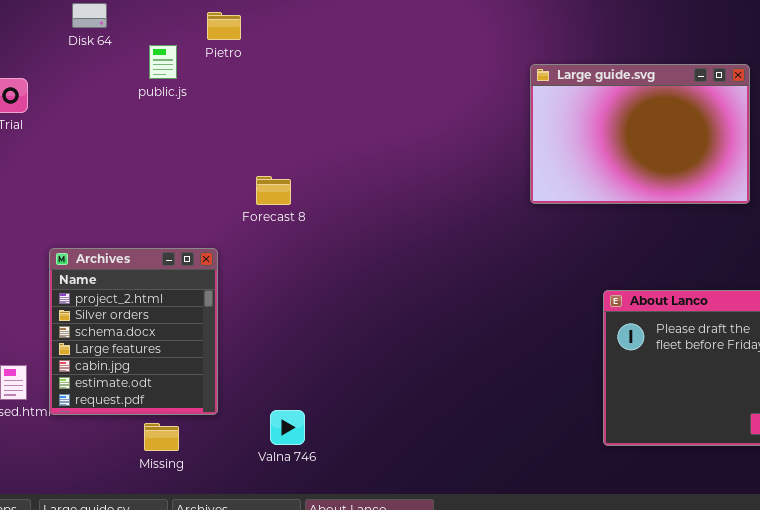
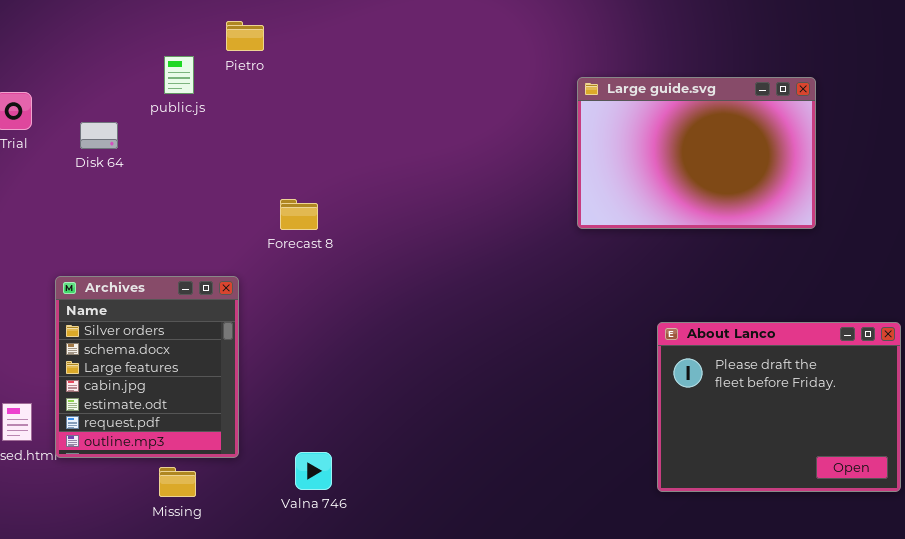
Disk 64: [72,3,107,28] -> [80,122,118,149], moved
Archives: [49,248,218,415] -> [55,276,239,458], scrolled down 1 row

